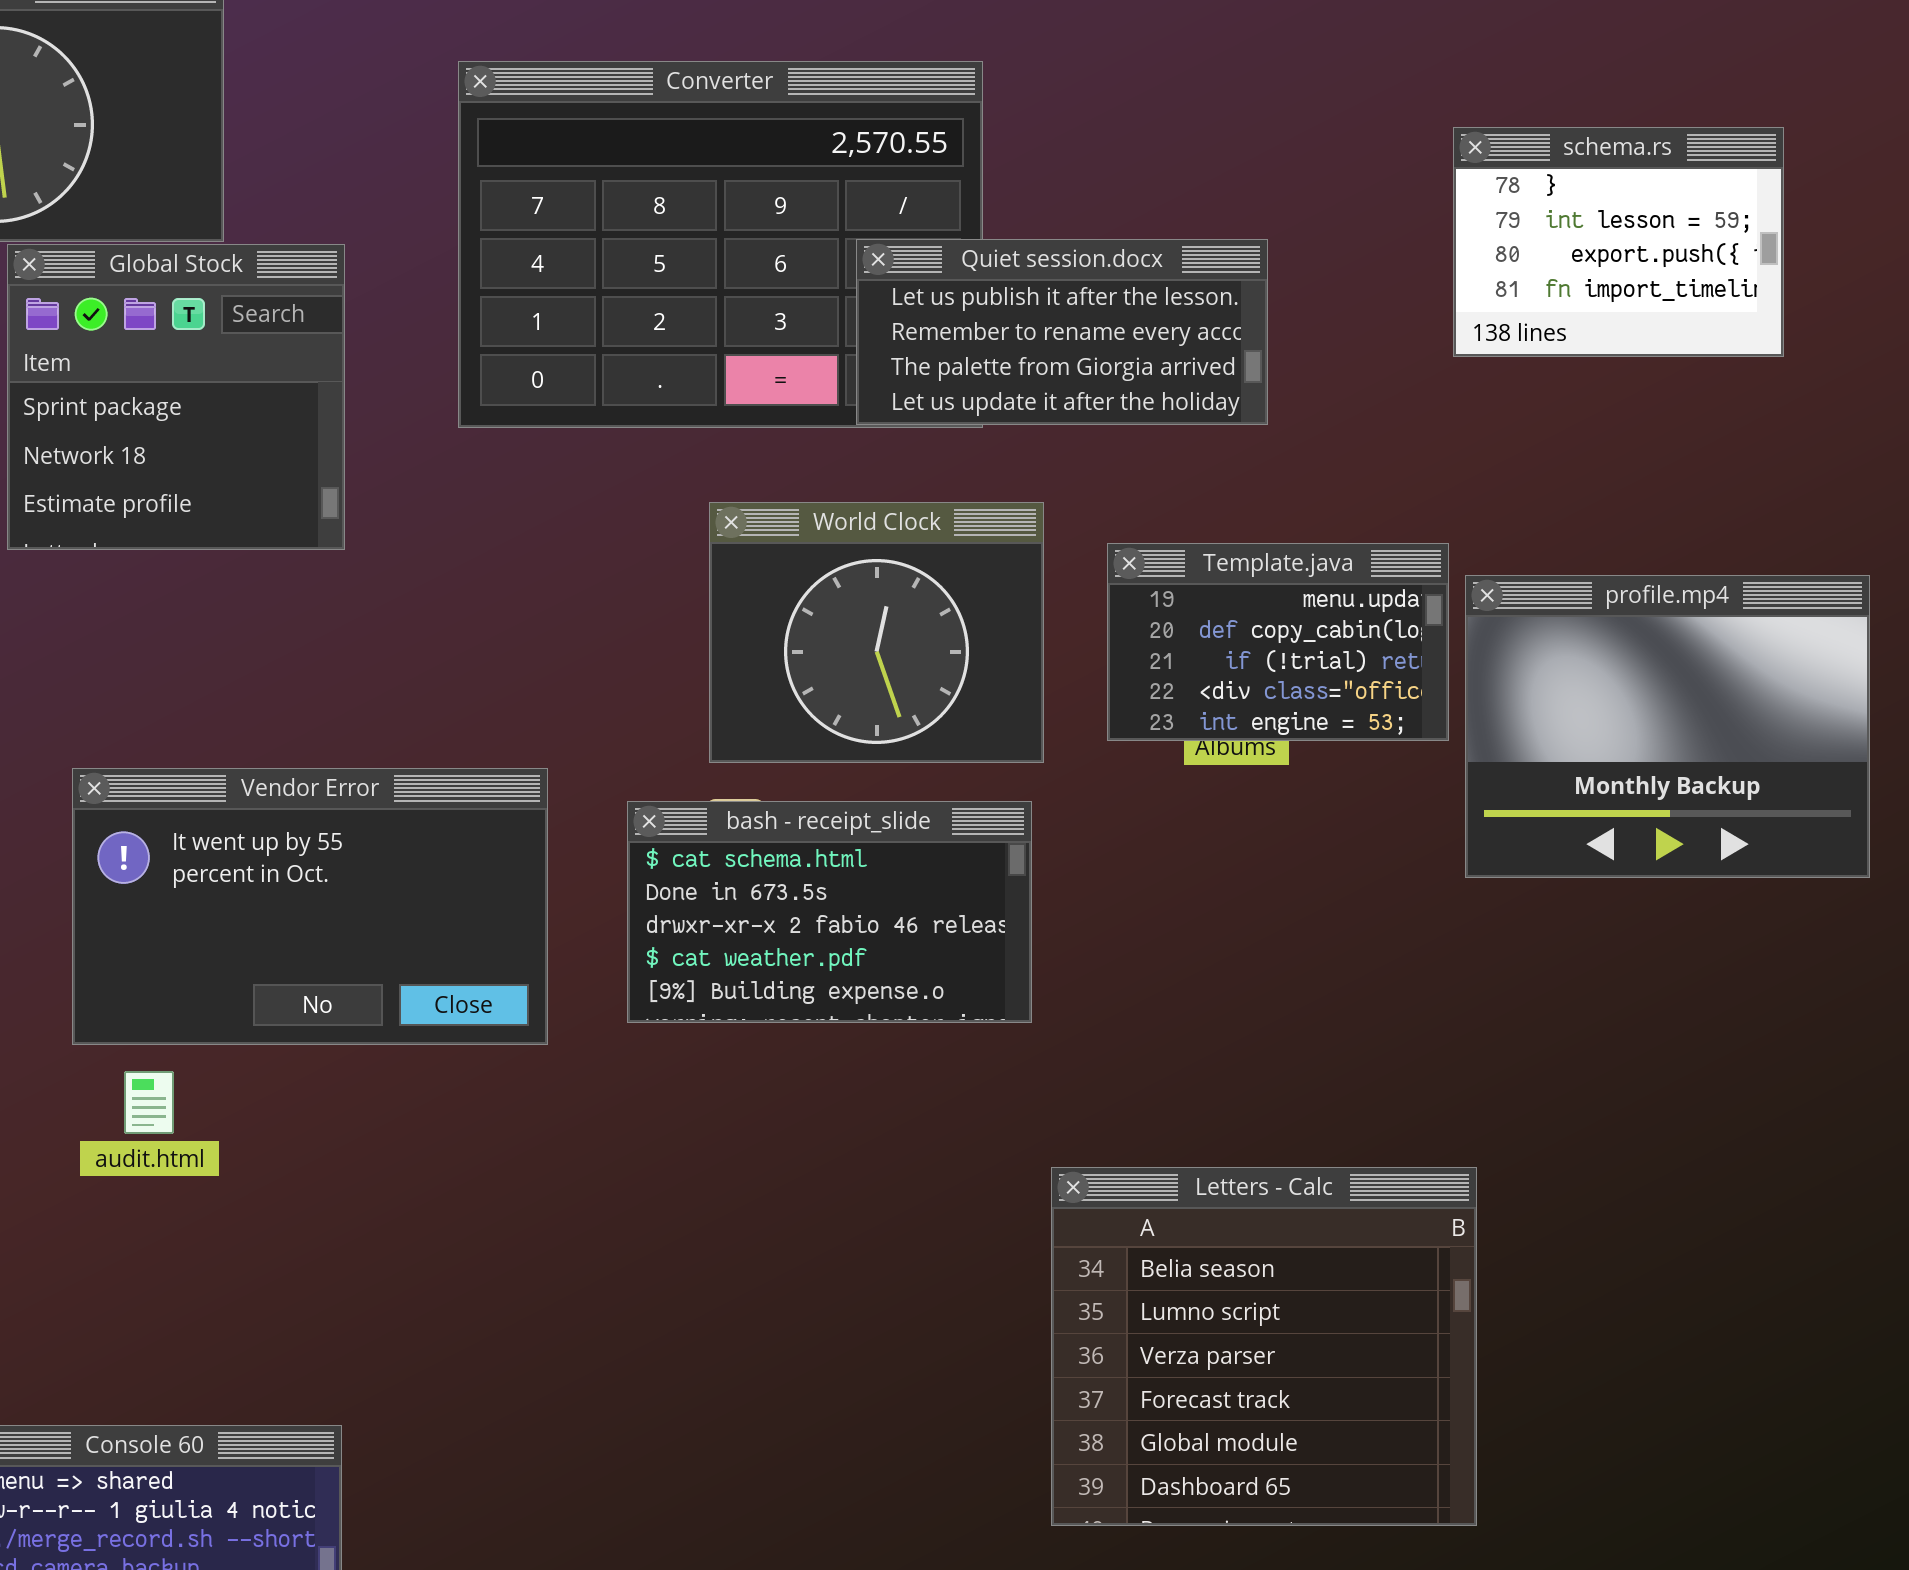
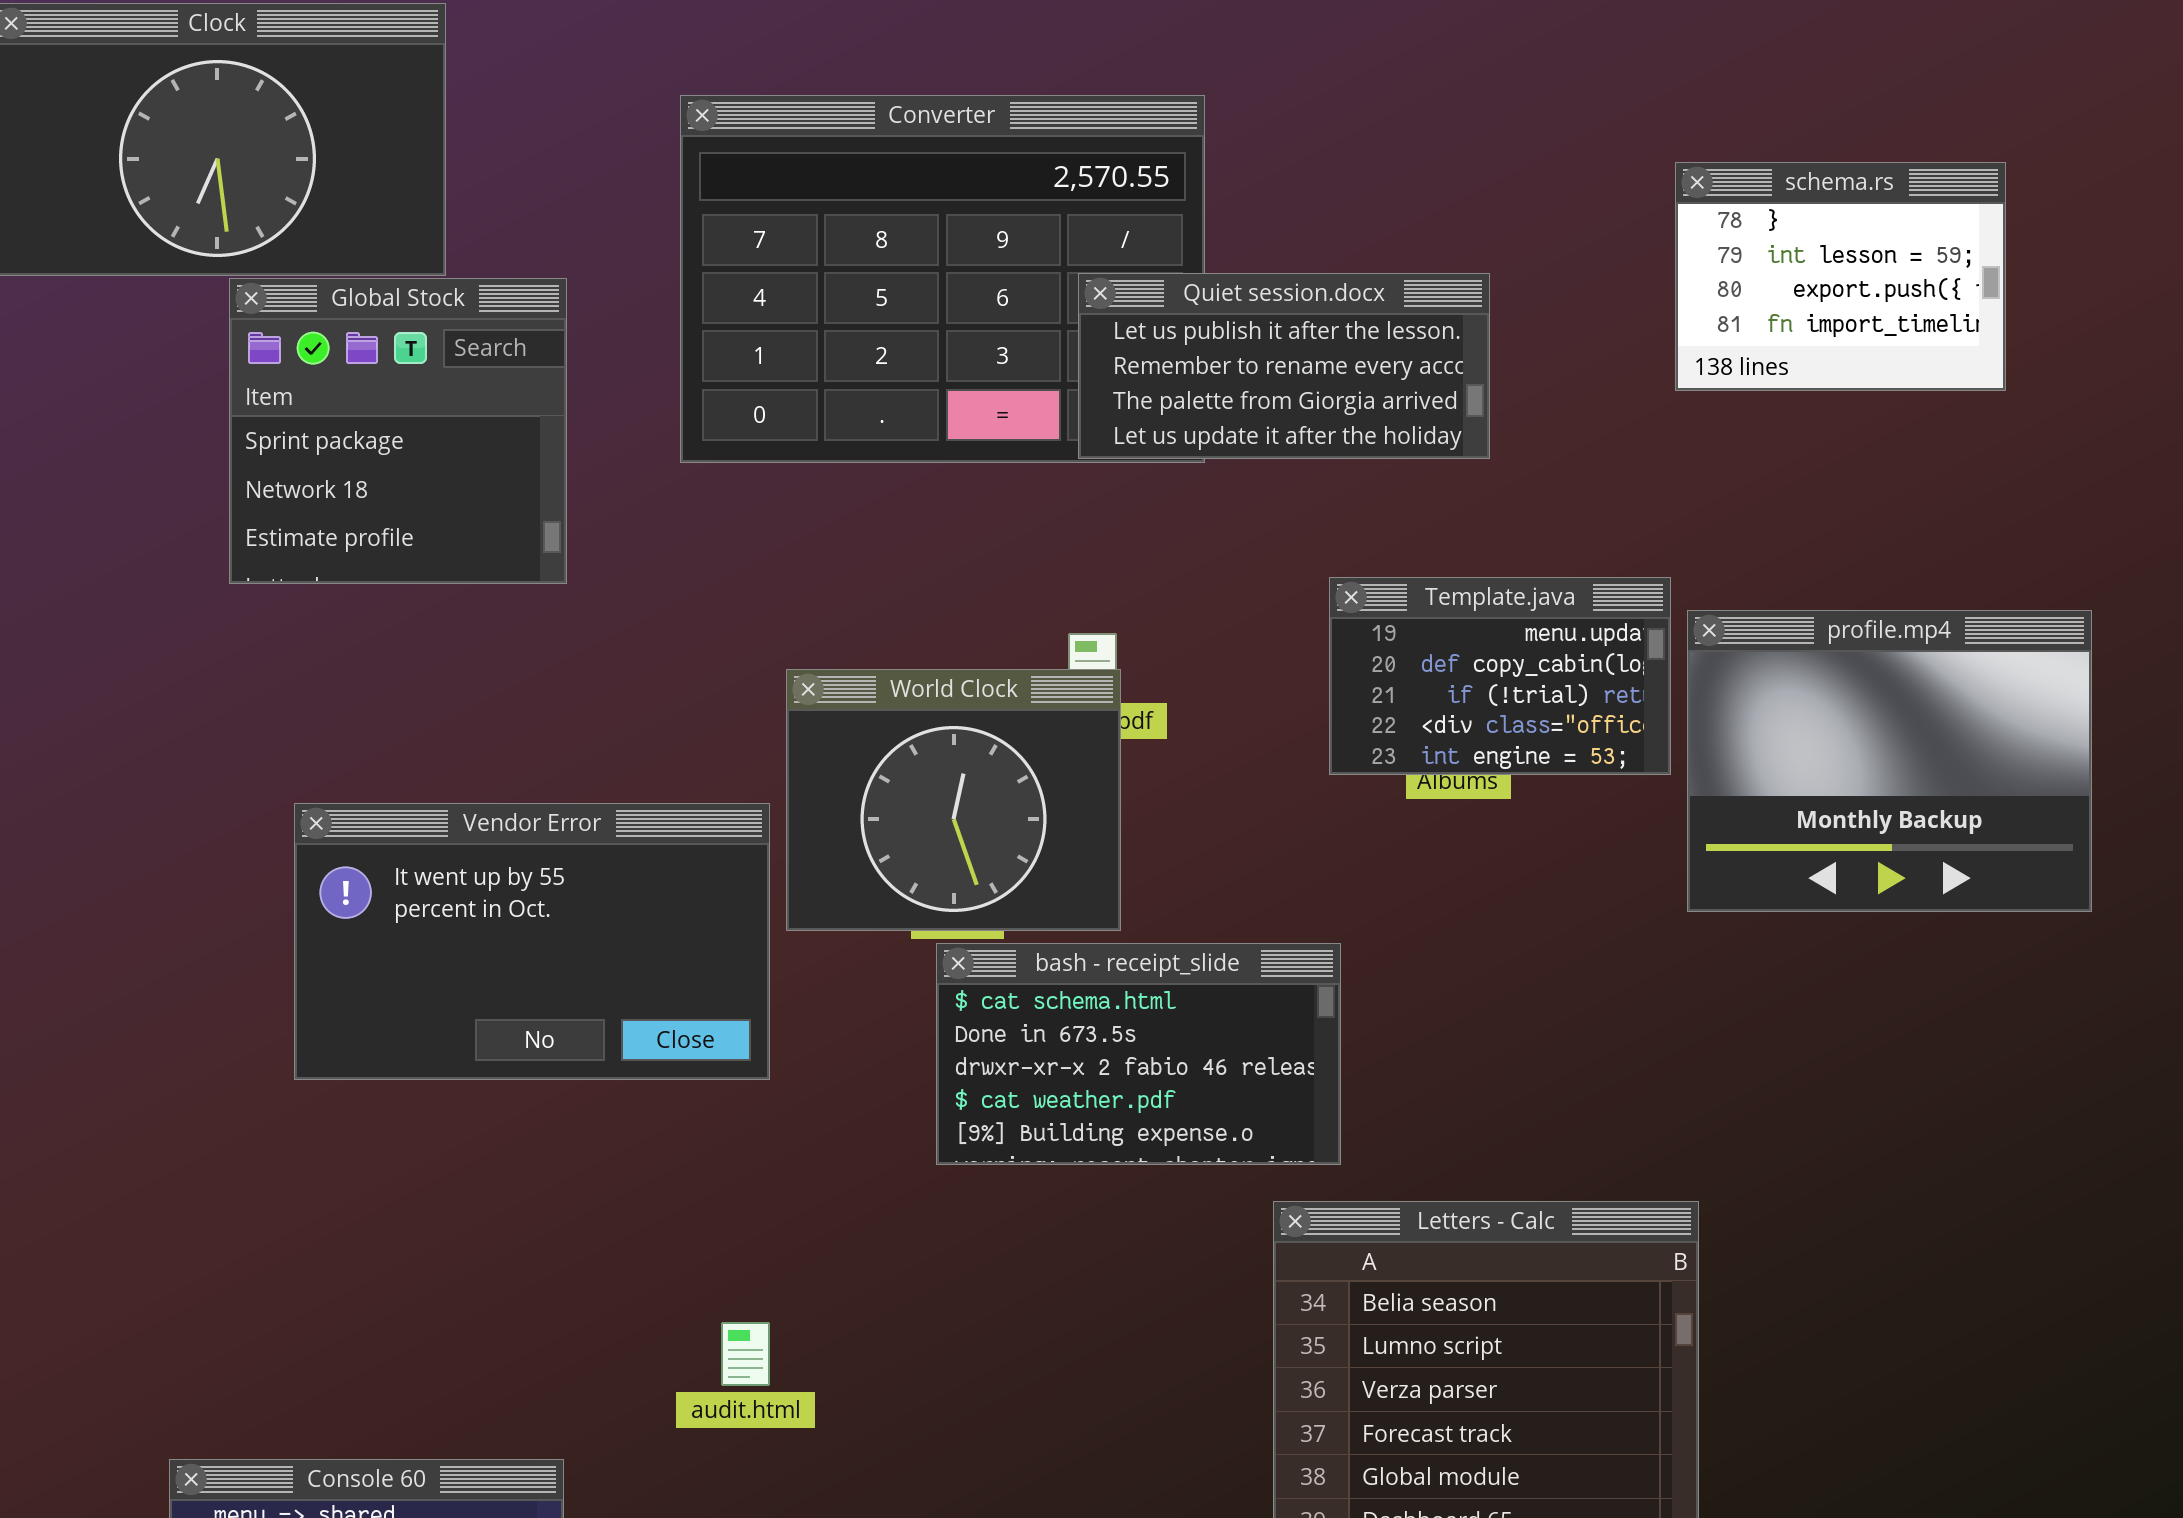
World Clock: [709,502,1044,763] -> [786,669,1121,931], moved
bash - receipt_slide: [627,801,1032,1023] -> [936,943,1341,1165], moved
audit.html: [124,1071,174,1134] -> [721,1322,770,1386], moved

